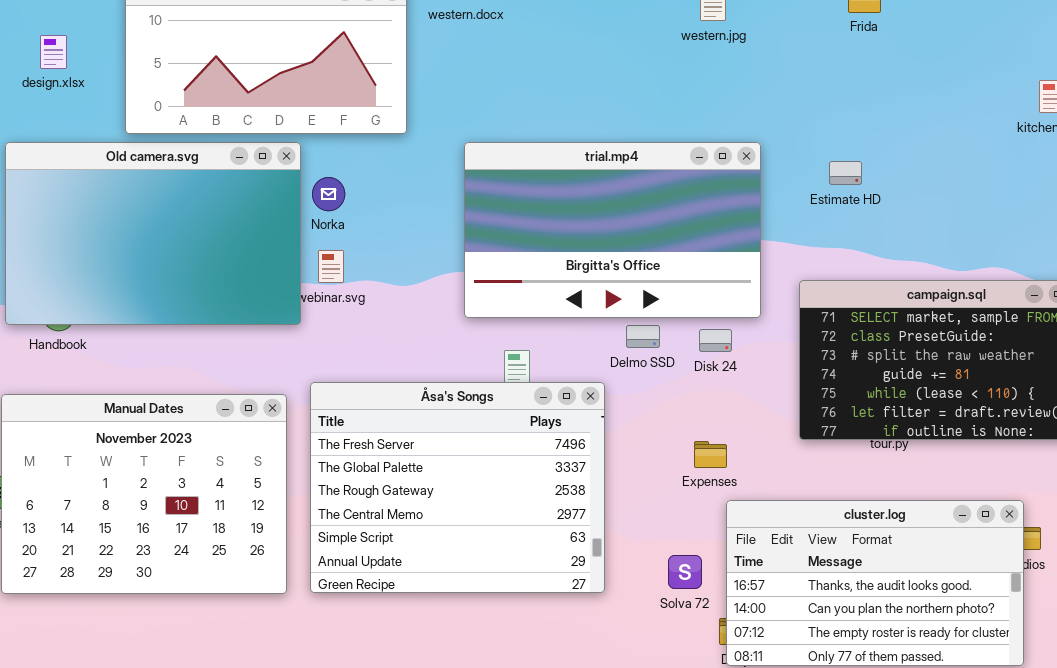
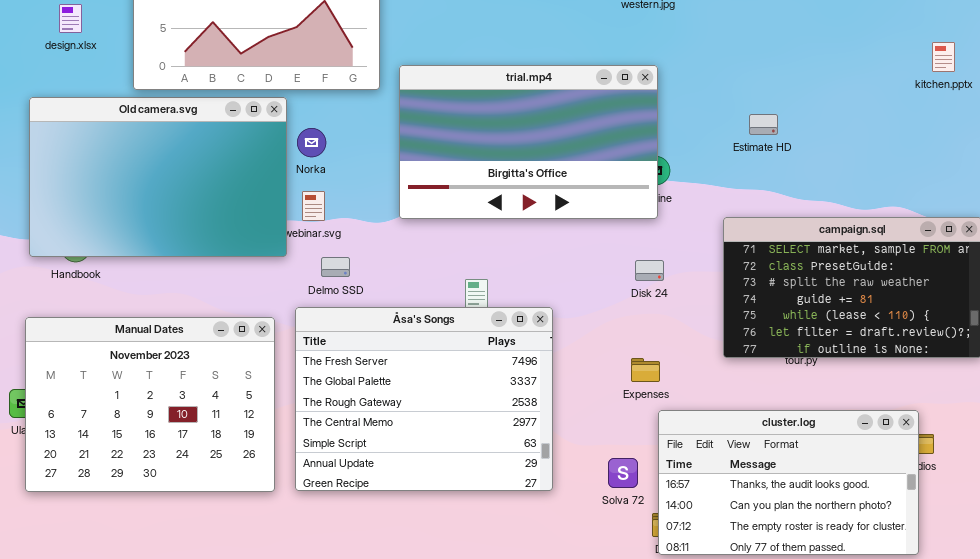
trial.mp4: [464,142,761,318] -> [399,65,658,219], moved
Delmo SSD: [626,325,660,348] -> [321,257,350,277], moved

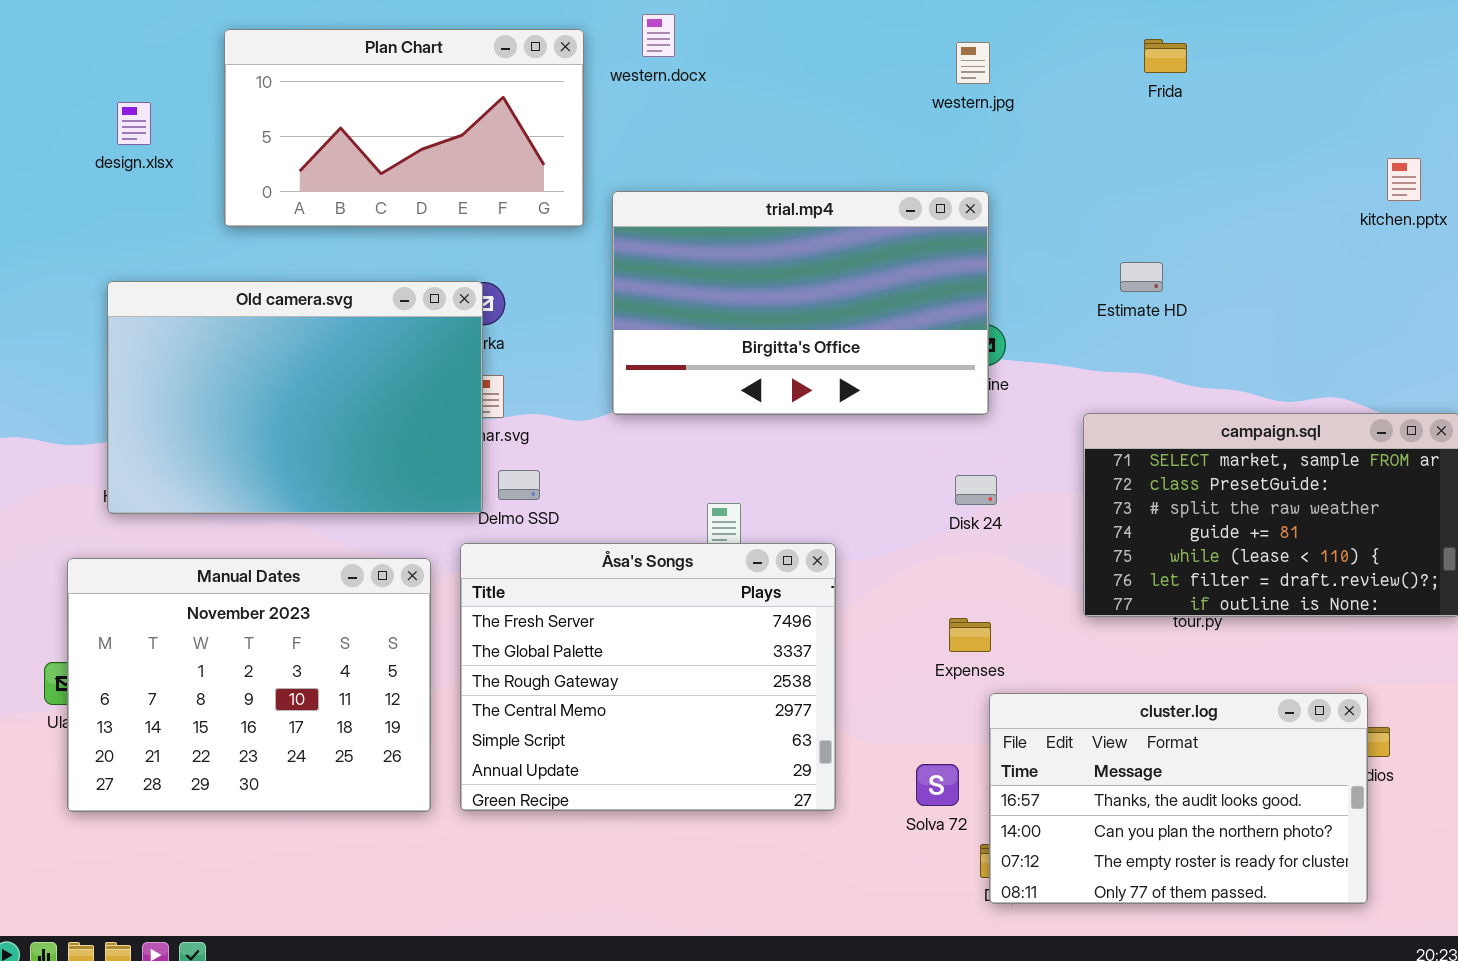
Old camera.svg: [29,97,287,257] -> [107,281,483,514], moved

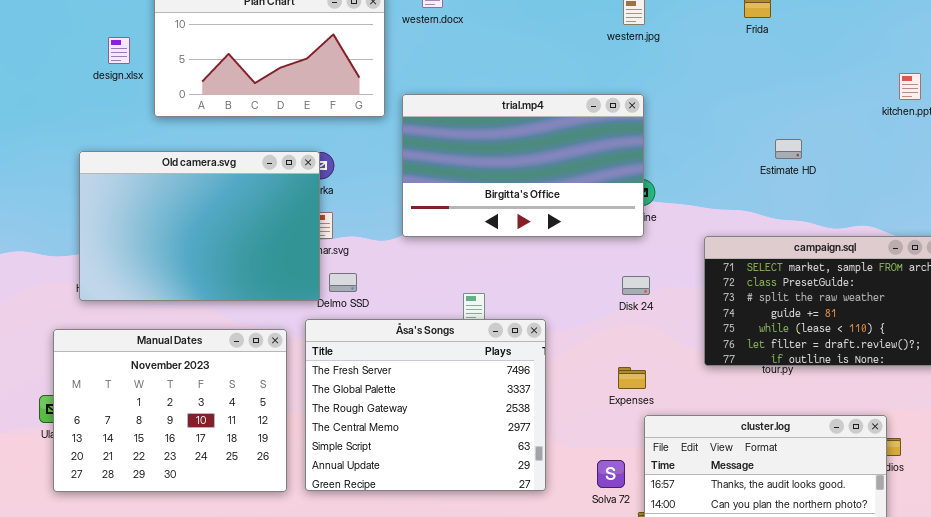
design.xlsx: [117,102,151,145] -> [108,37,130,64], moved
Estimate HD: [1120,262,1163,292] -> [775,139,802,159], moved

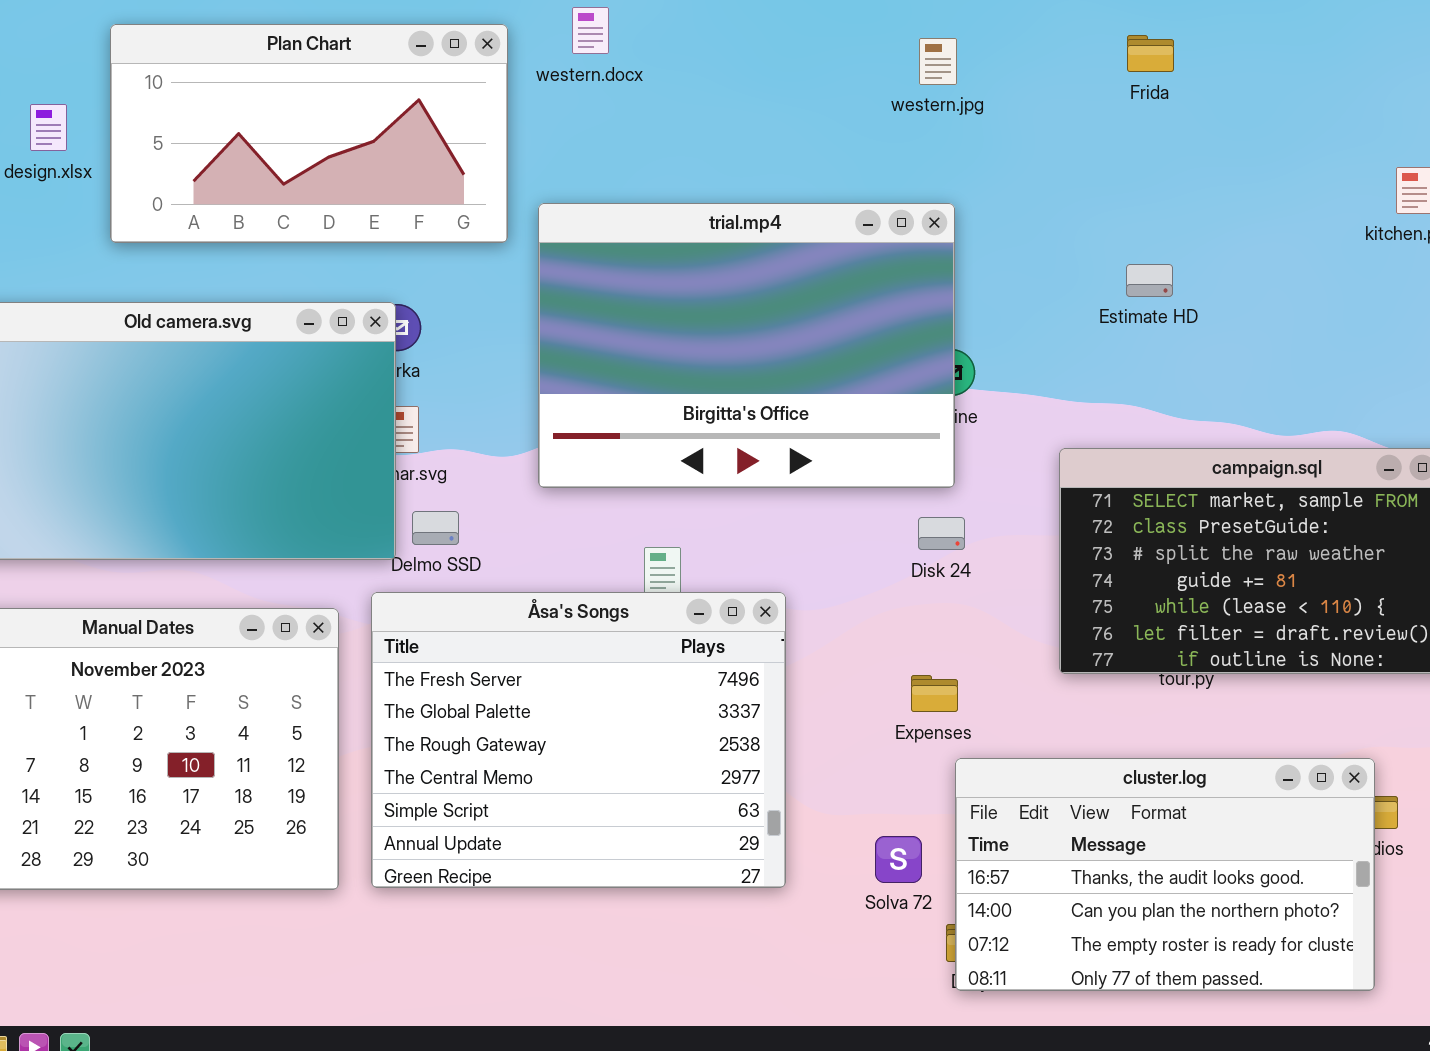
trial.mp4: [402,94,644,237] -> [538,203,955,488], resized
Estimate HD: [775,139,802,159] -> [1126,264,1173,297], moved

